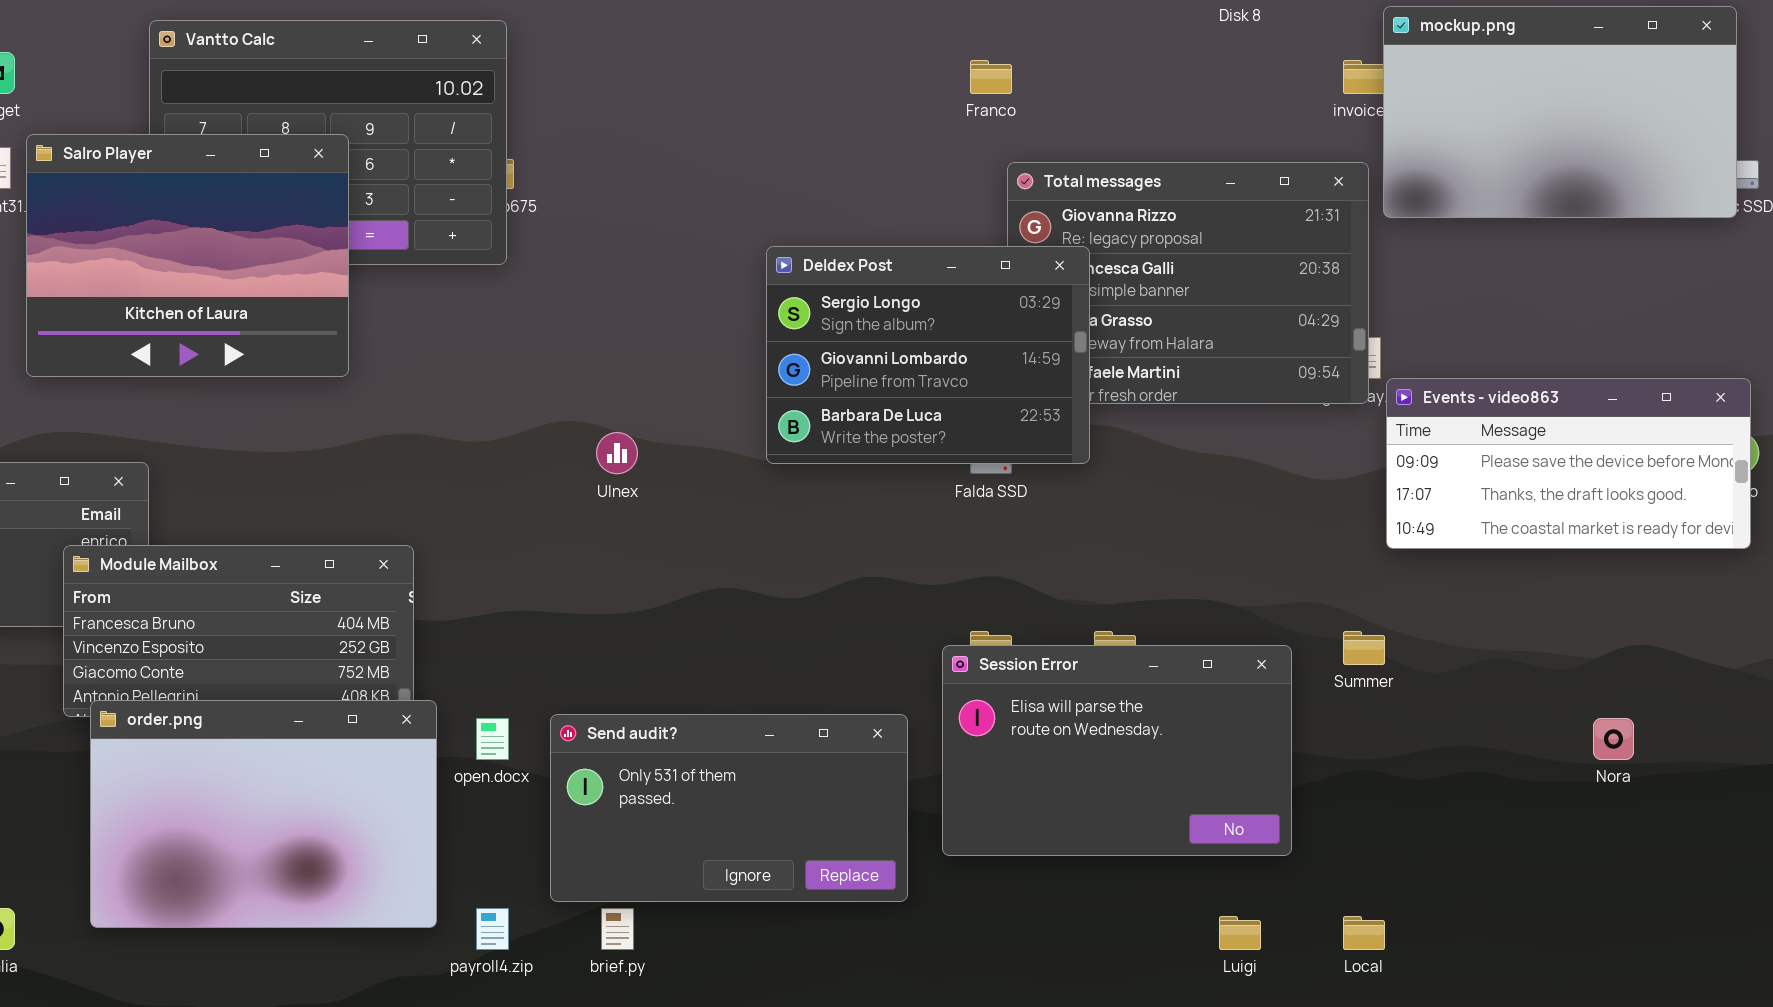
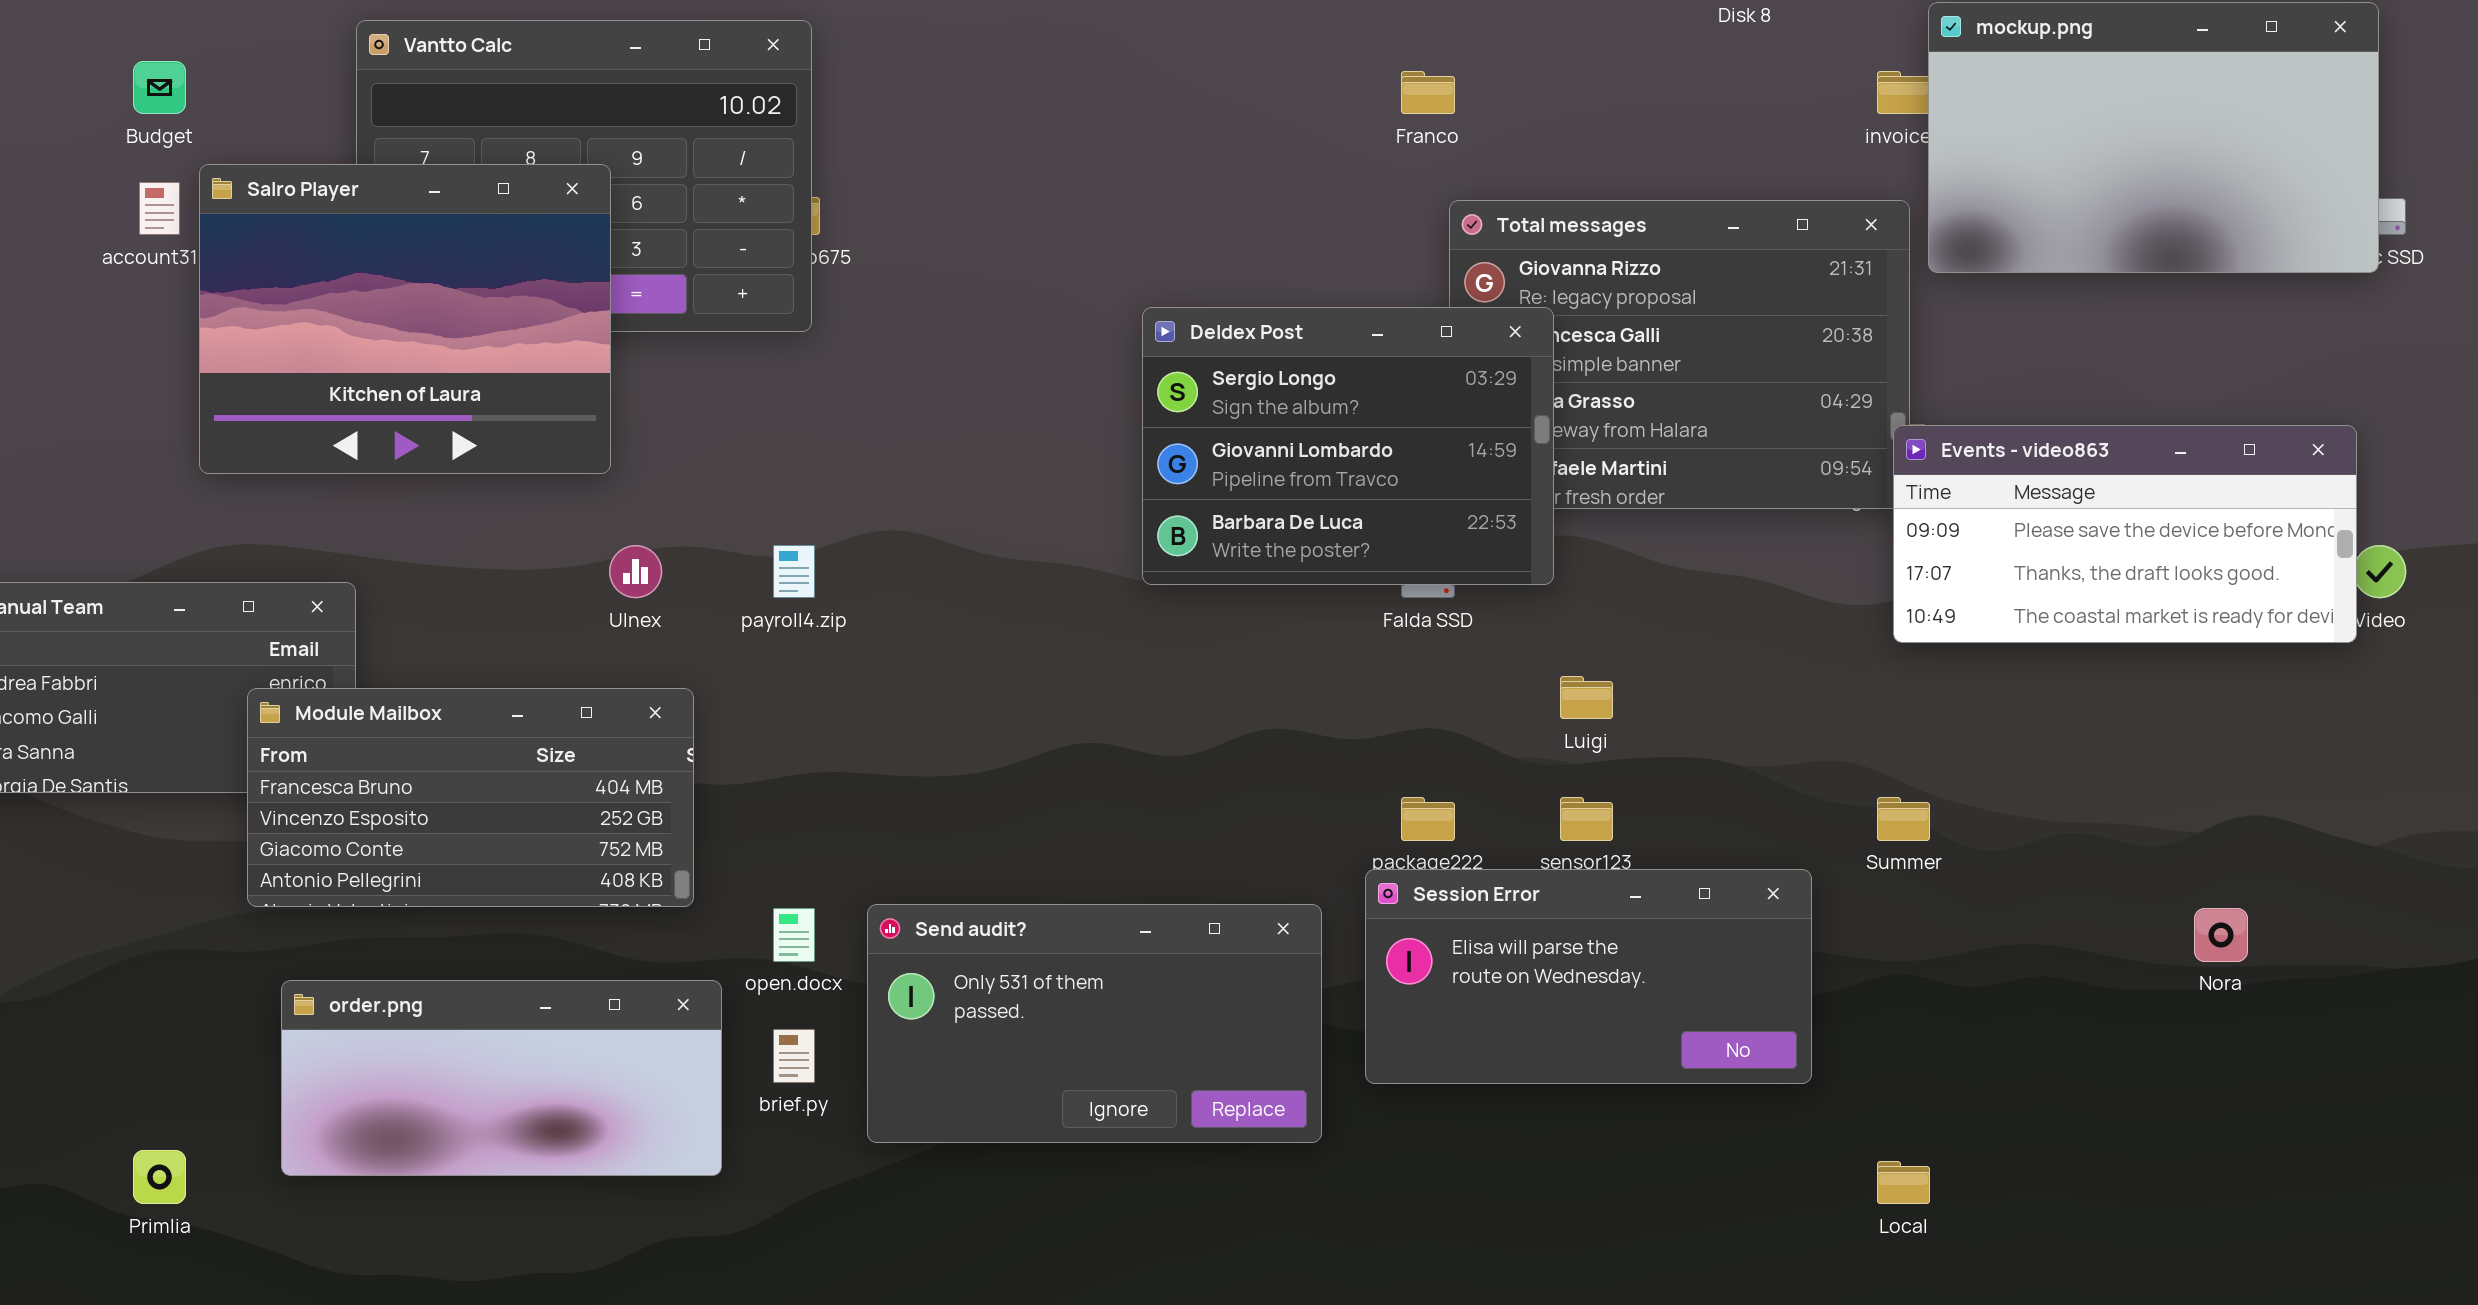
Events - video863: [1386,378,1751,549] -> [1893,425,2357,643], moved
Ulnex: [596,432,638,474] -> [609,545,662,598], moved
Session Error: [942,645,1292,856] -> [1365,869,1812,1084], resized
order.png: [90,700,437,928] -> [281,980,722,1176], resized
payroll4.zip: [476,908,509,950] -> [773,545,815,598], moved
brief.py: [601,908,634,950] -> [773,1029,815,1083], moved
Luigi: [1219,916,1261,950] -> [1560,676,1613,719], moved

